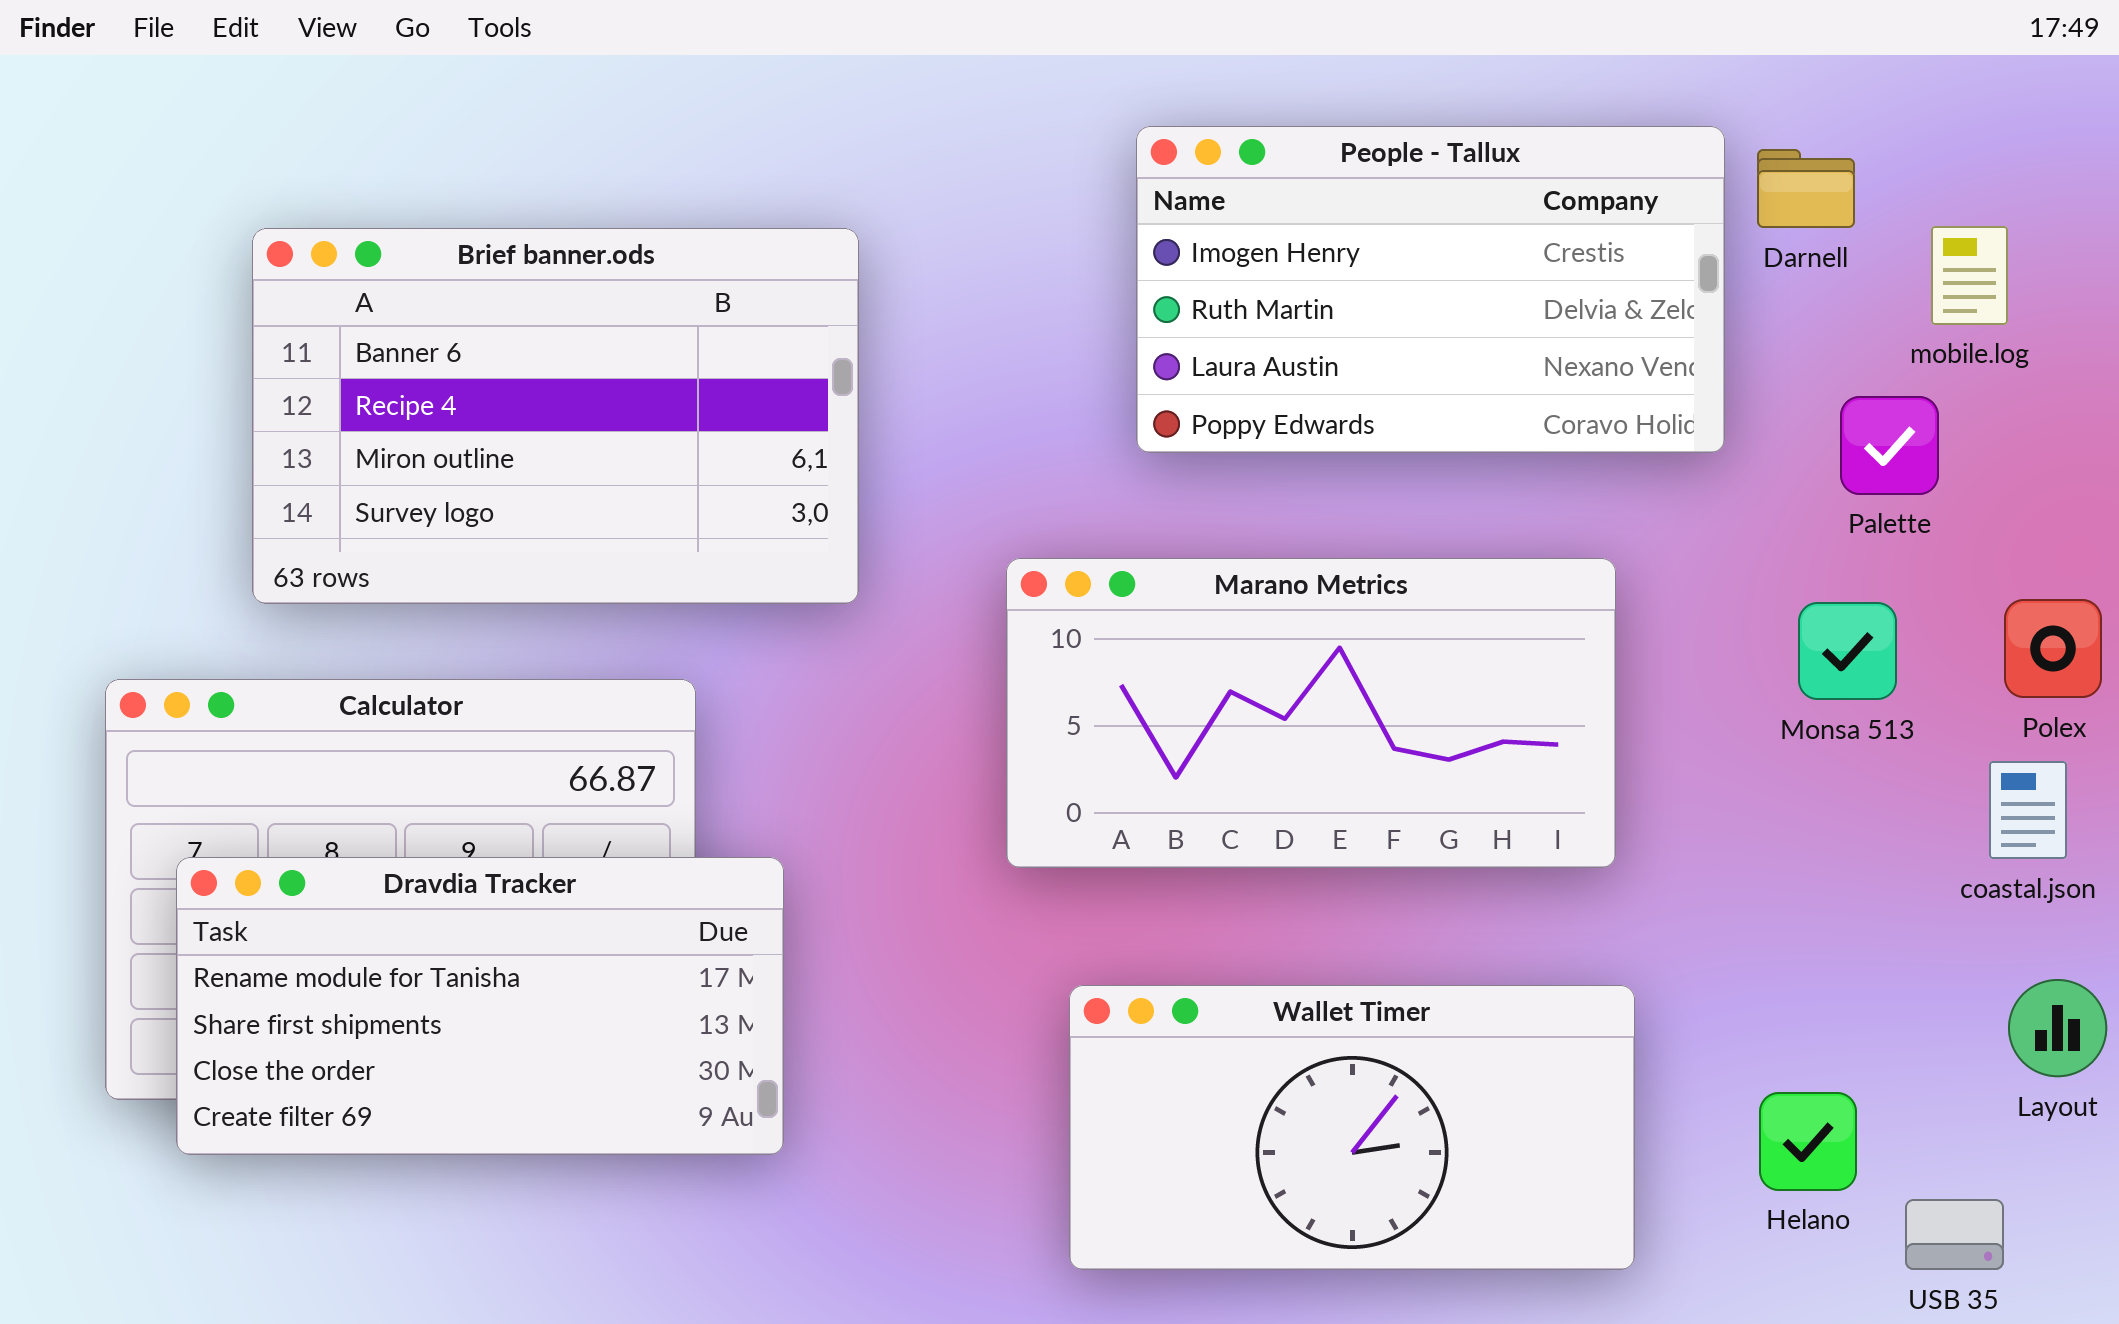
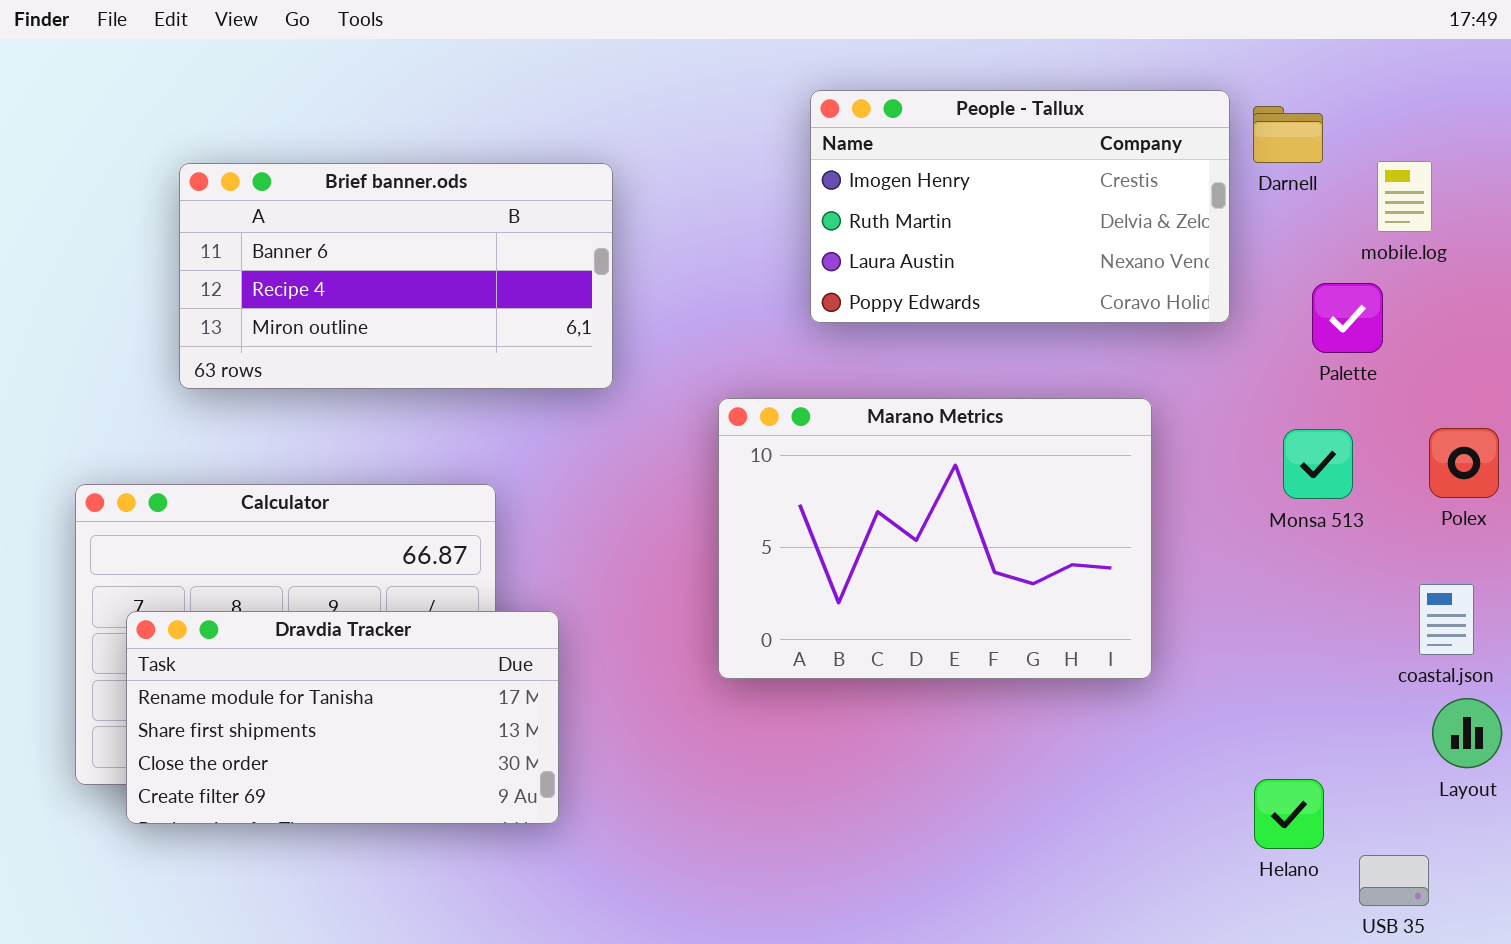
Brief banner.ods: [252,228,859,604] -> [179,163,613,389], resized
Marano Metrics: [1006,558,1616,868] -> [718,398,1152,679], resized
coastal.json: [1989,761,2067,859] -> [1419,584,1474,655], moved
Wallet Timer: [1069,985,1635,1270] -> none, closed

